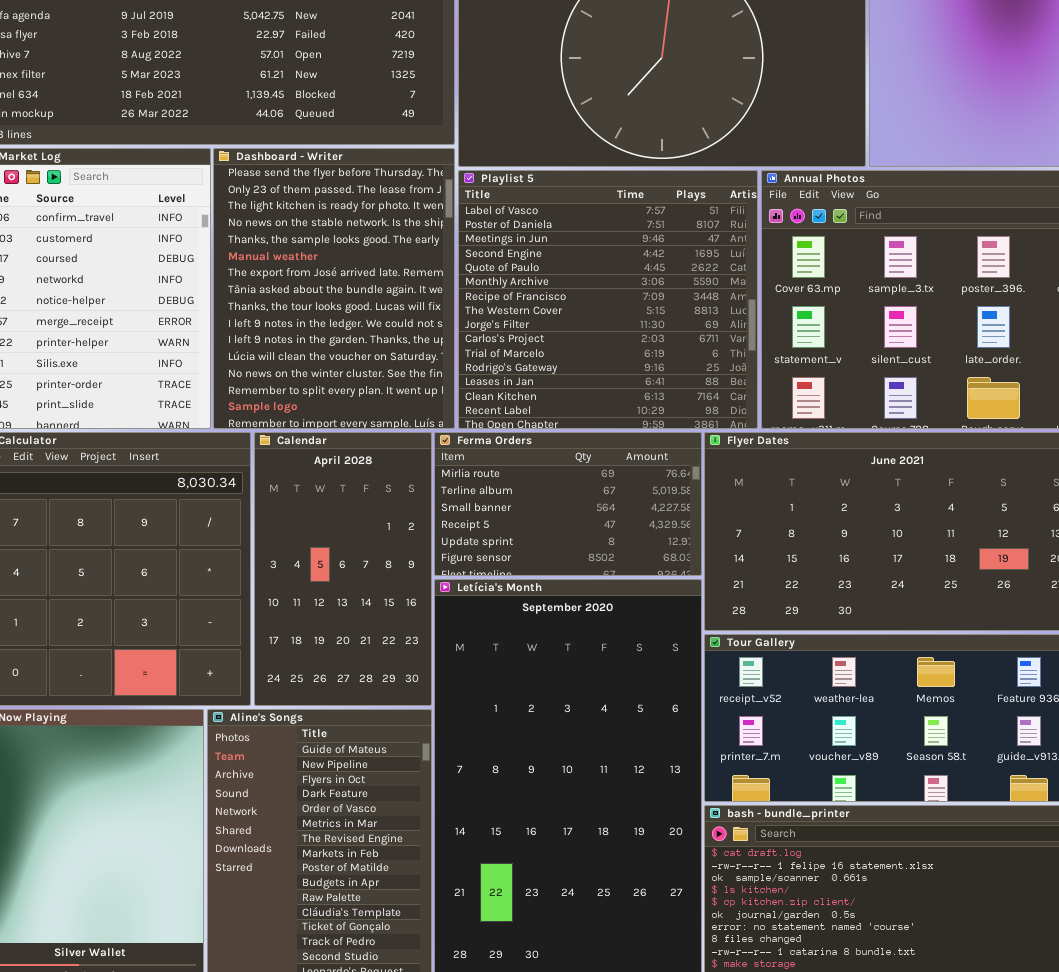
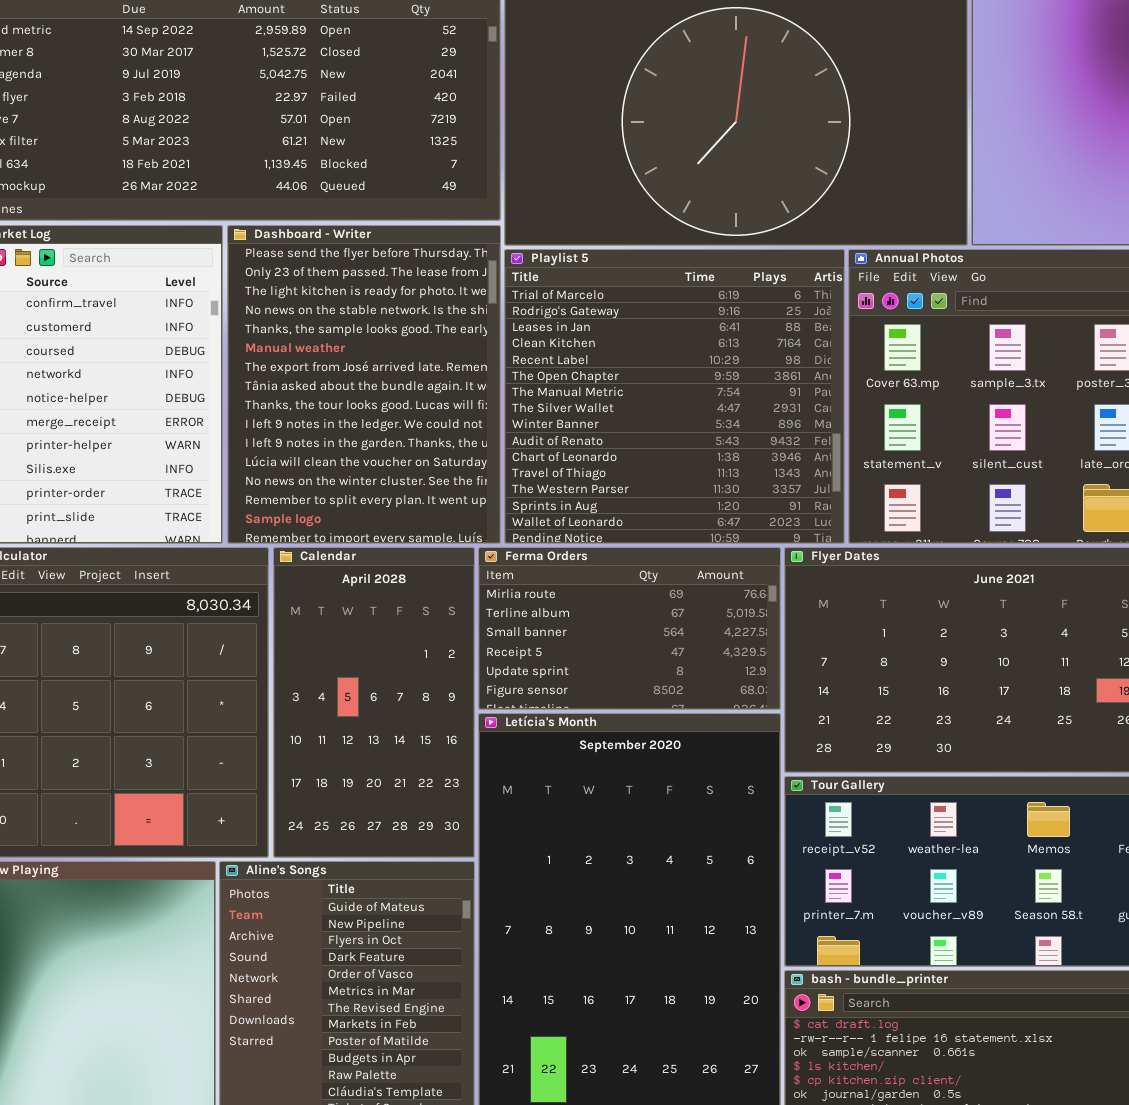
Playlist 5: [458,170,758,429] -> [504,249,845,544], scrolled down 10 rows

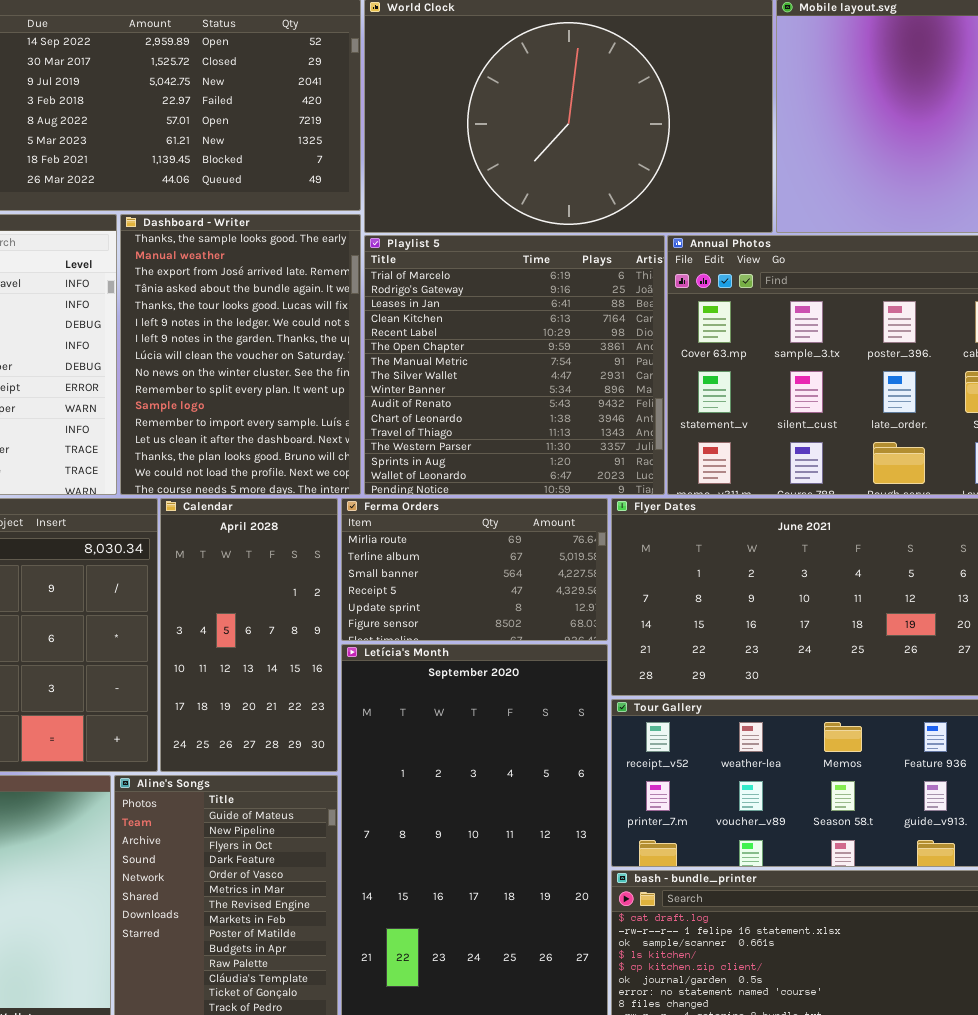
Dashboard - Writer: [227,225,501,544] -> [120,214,361,495], scrolled down 4 rows

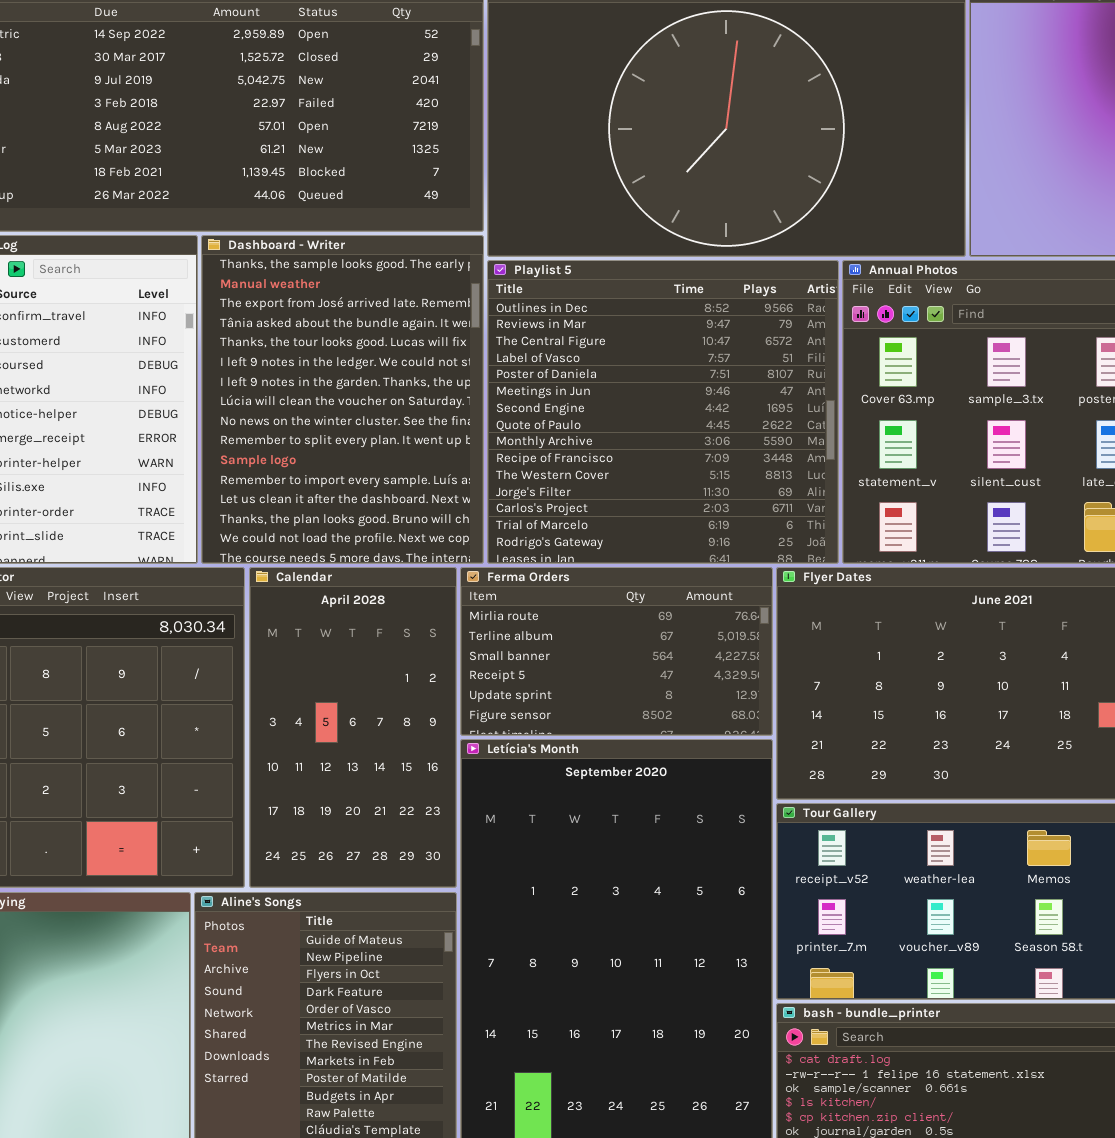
Playlist 5: [364,235,665,495] -> [487,260,839,564], scrolled up 13 rows

